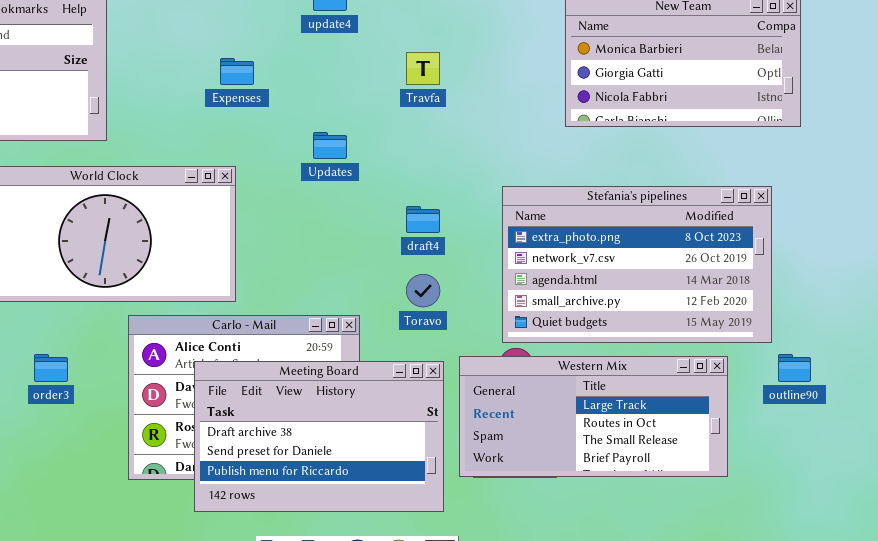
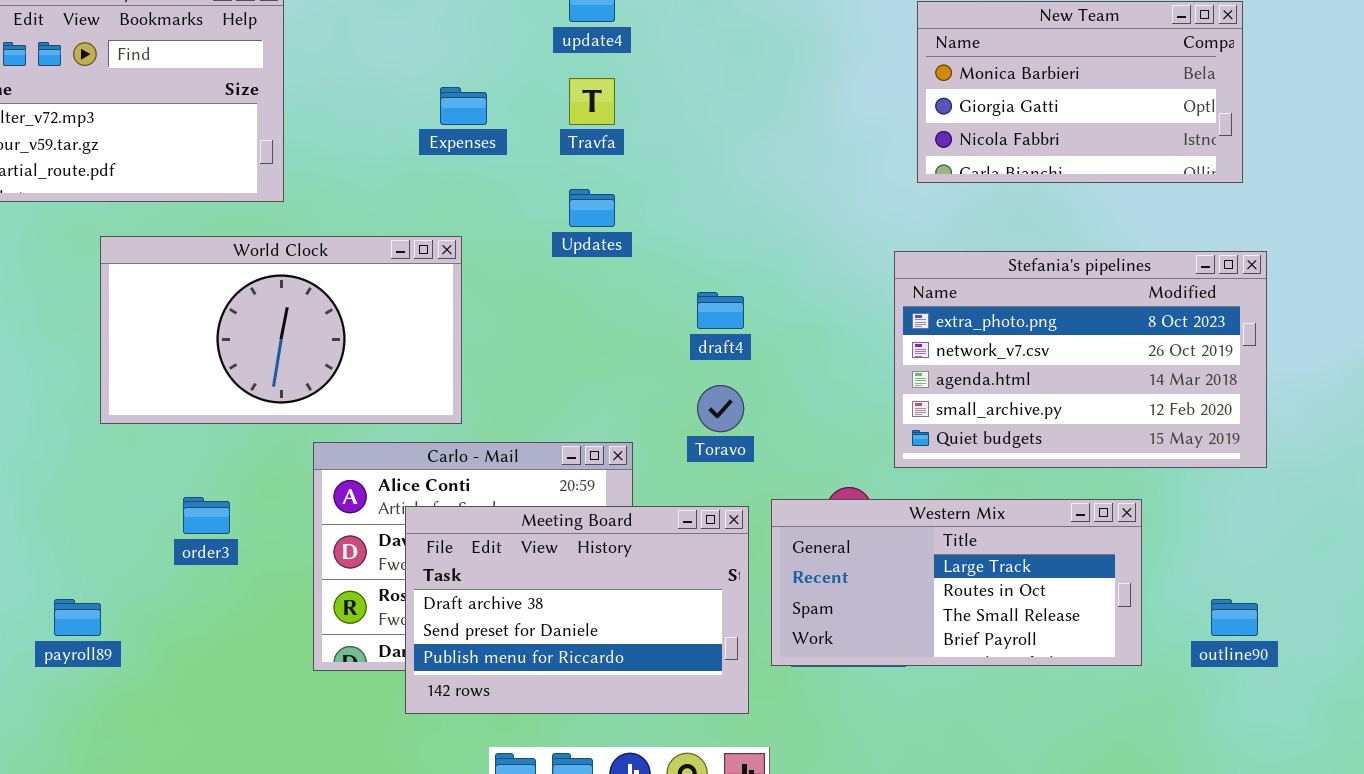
Travfa: [406,52,440,85] -> [569,78,615,125], moved
Stefania's pipelines: [502,186,772,343] -> [894,251,1267,468], moved
outline90: [778,354,811,382] -> [1211,599,1258,636], moved

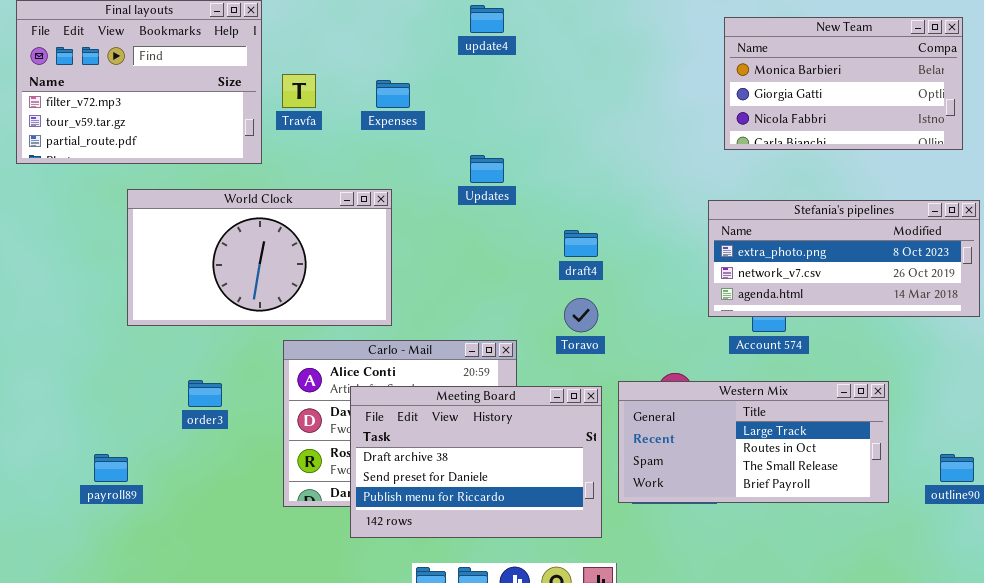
Travfa: [569,78,615,125] -> [282,74,316,108], moved
Stefania's pipelines: [894,251,1267,468] -> [708,200,980,317], resized

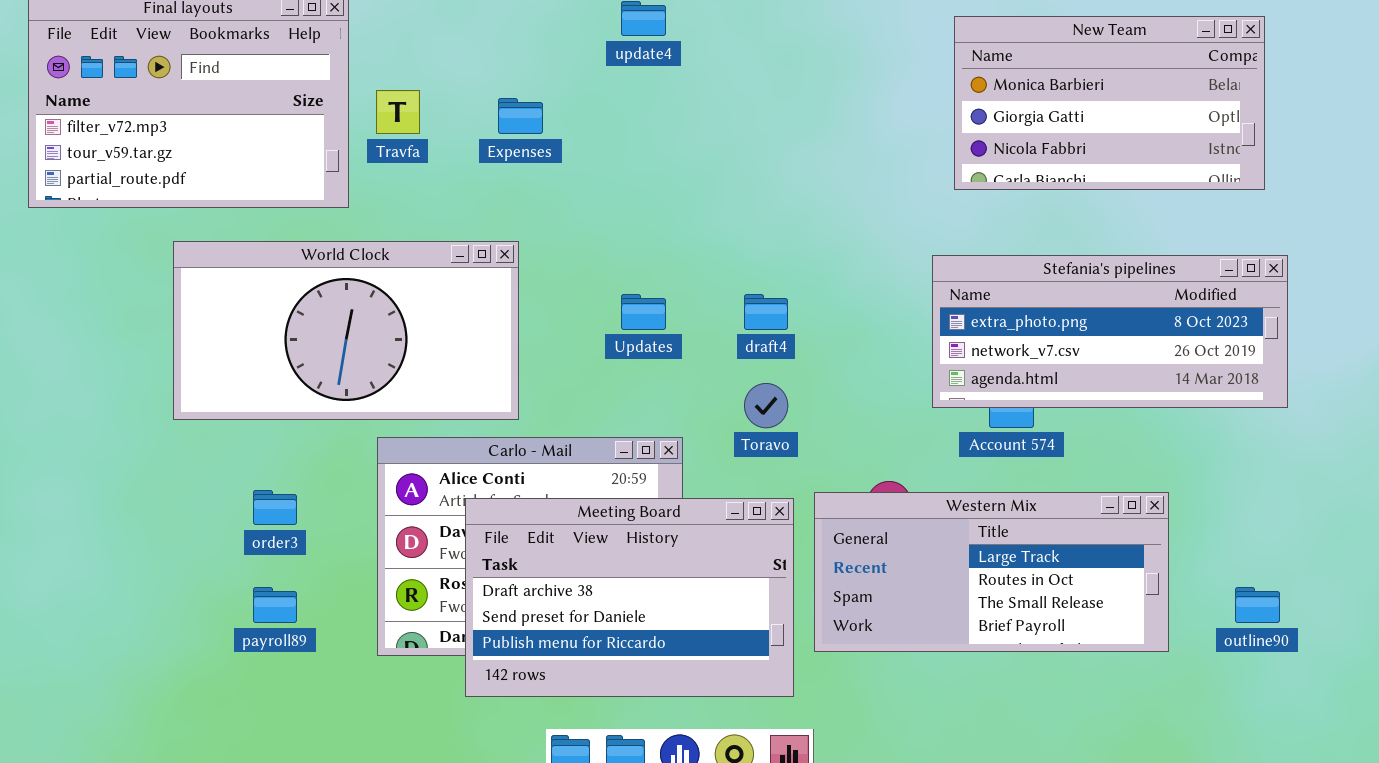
Updates: [470,155,504,183] -> [621,294,666,330], moved
payroll89: [94,454,128,482] -> [253,587,297,623], moved

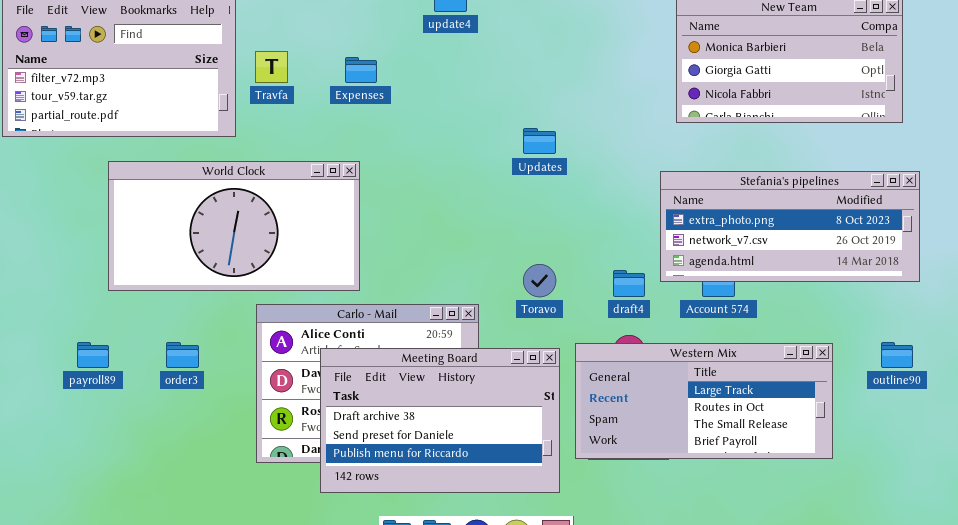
Updates: [621,294,666,330] -> [523,128,556,154], moved
draft4: [744,294,788,330] -> [613,270,645,297], moved
payroll89: [253,587,297,623] -> [77,342,109,368], moved
outline90: [1235,587,1280,623] -> [881,342,913,368], moved

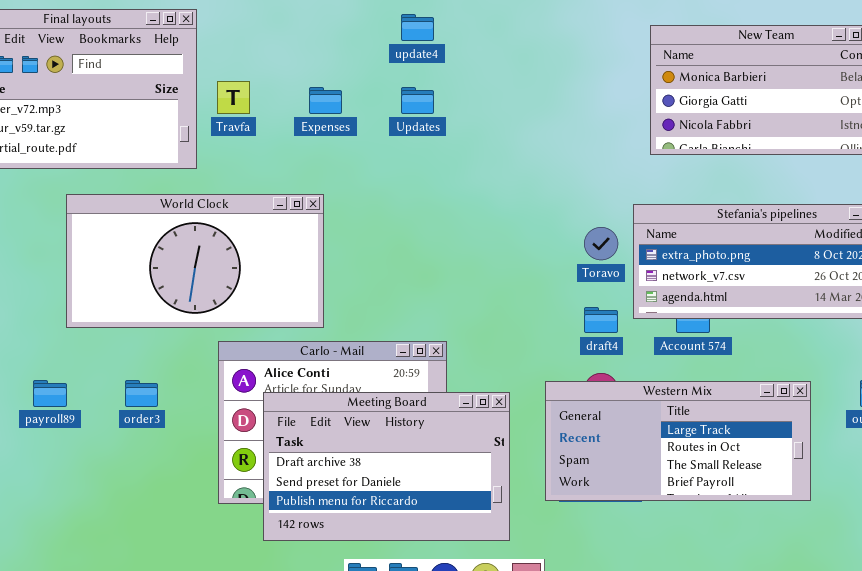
Updates: [523,128,556,154] -> [401,87,434,114], moved
Toravo: [523,264,556,297] -> [584,227,618,260], moved
Meeting Board: [320,348,560,493] -> [263,392,510,541], moved

